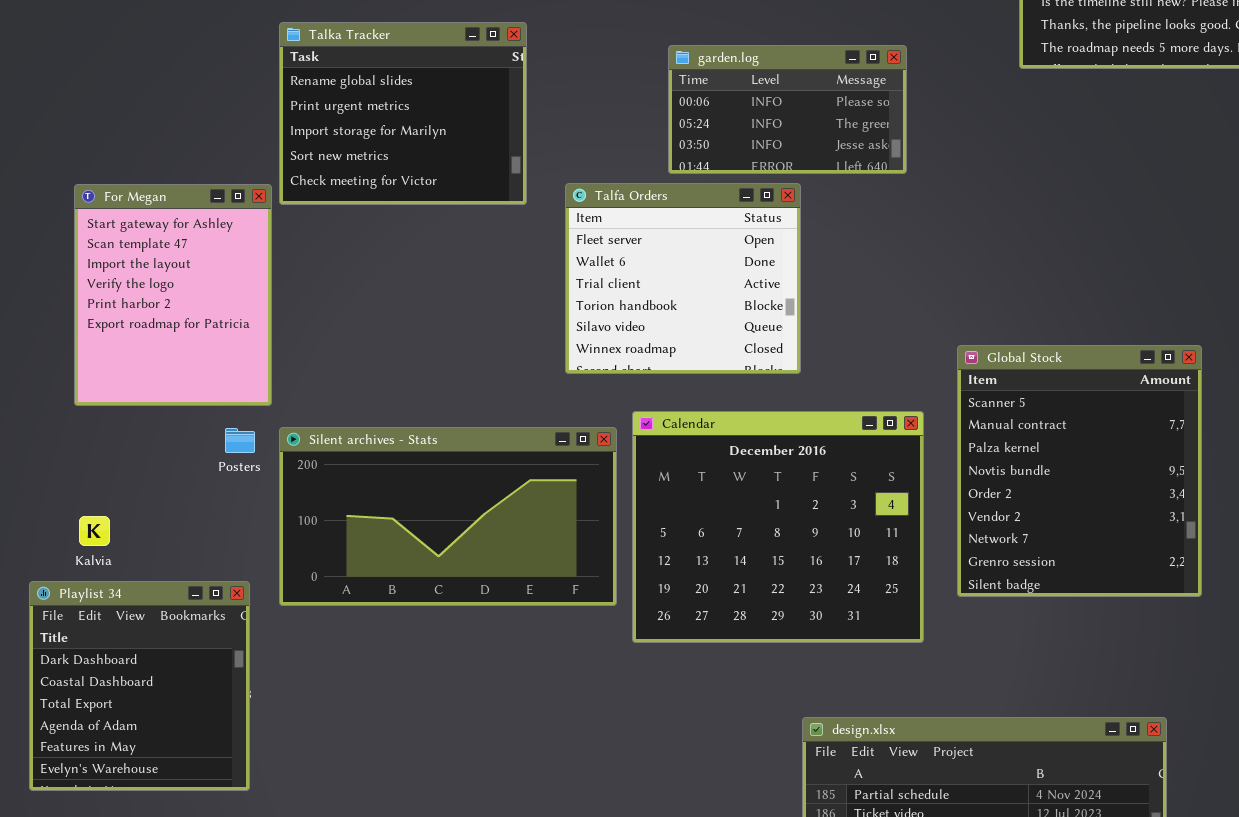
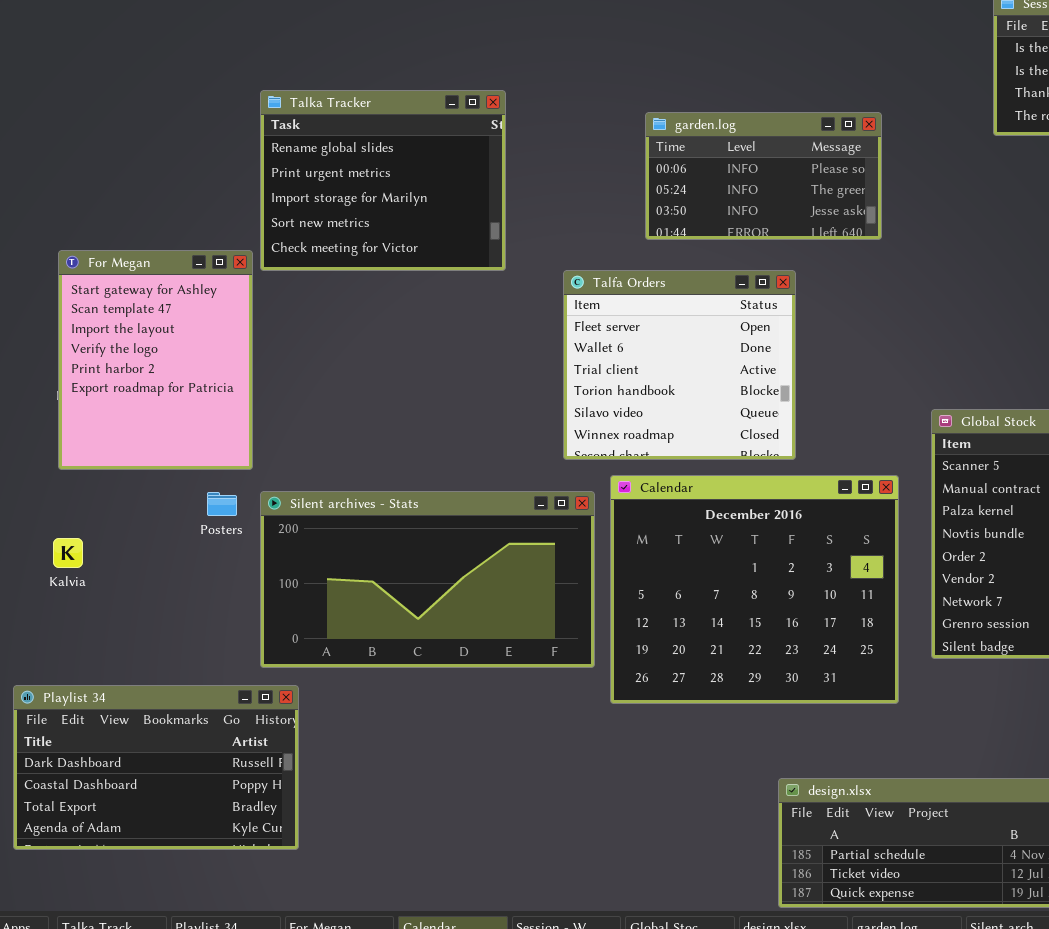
Talfa Orders: [565,183,801,374] -> [563,270,796,460], moved
Kalvia: [79,516,110,546] -> [53,538,83,568], moved
Playlist 34: [29,581,250,791] -> [13,685,299,850], resized

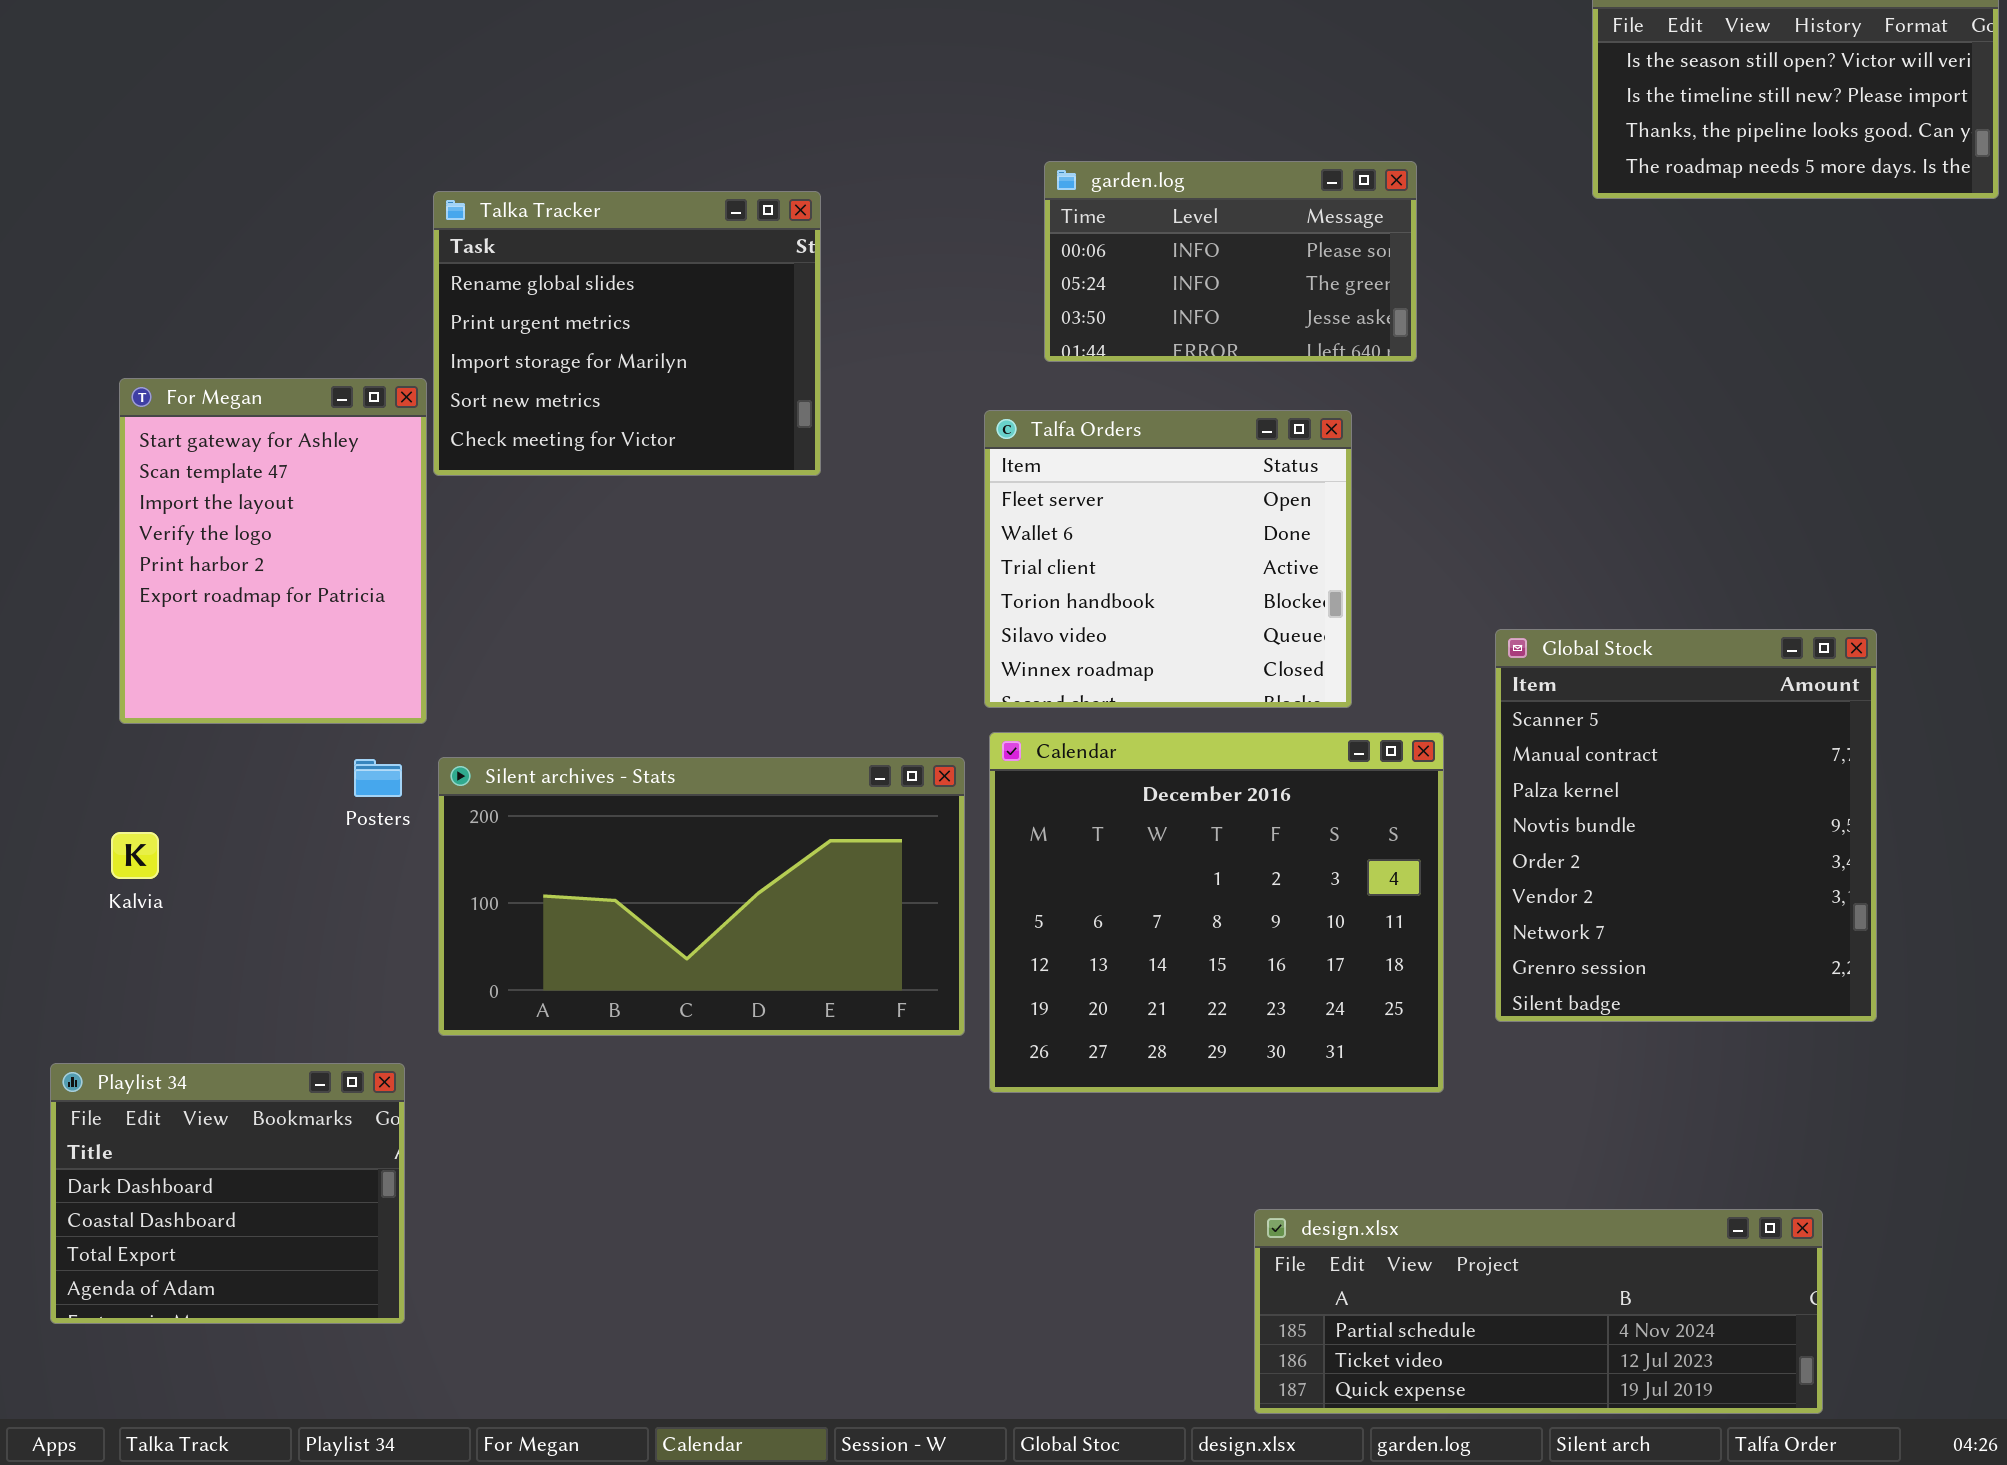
Talka Tracker: [260,90,506,271] -> [433,191,821,476], moved
Talfa Orders: [563,270,796,460] -> [984,410,1352,708], moved
Playlist 34: [13,685,299,850] -> [50,1063,405,1324], resized

